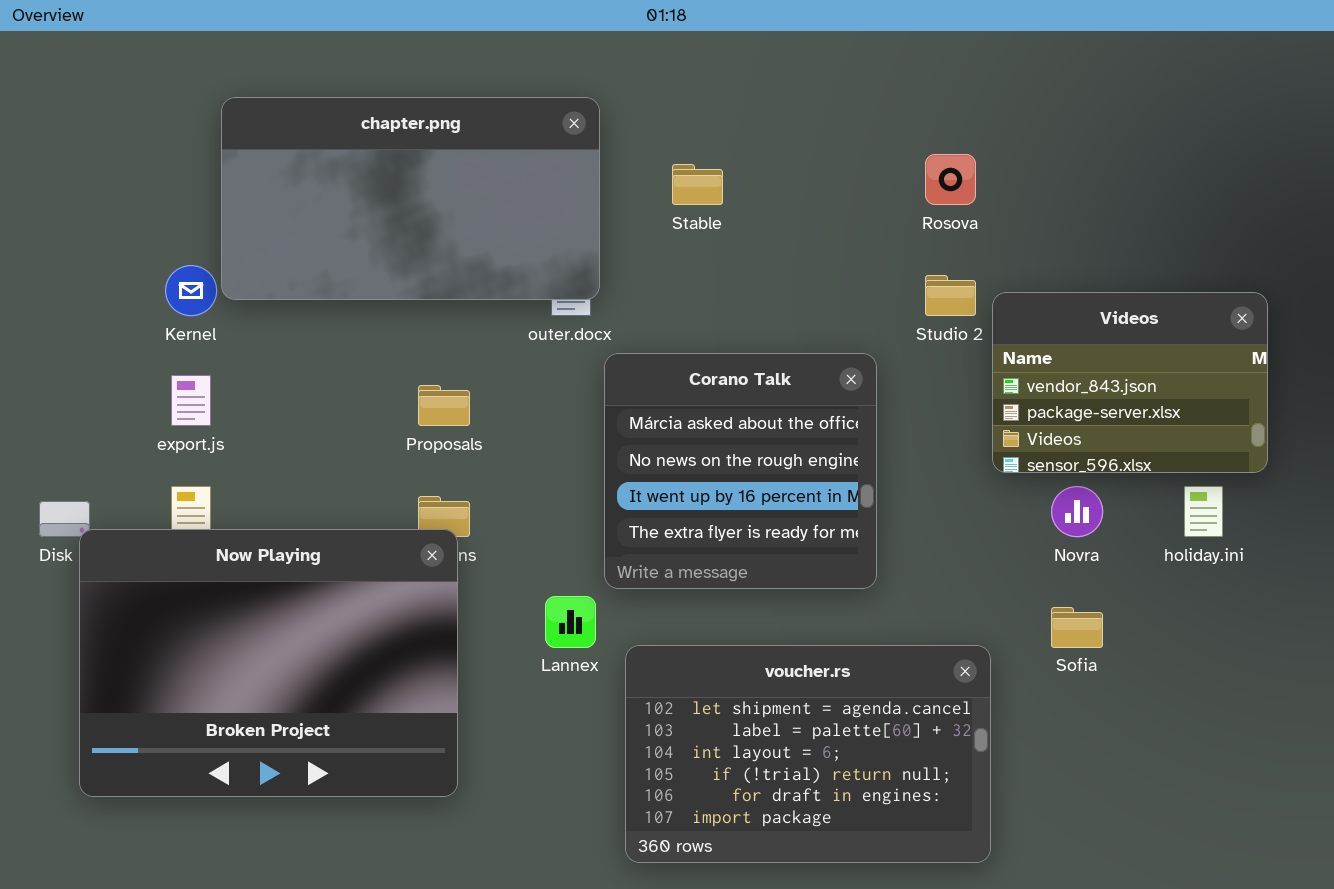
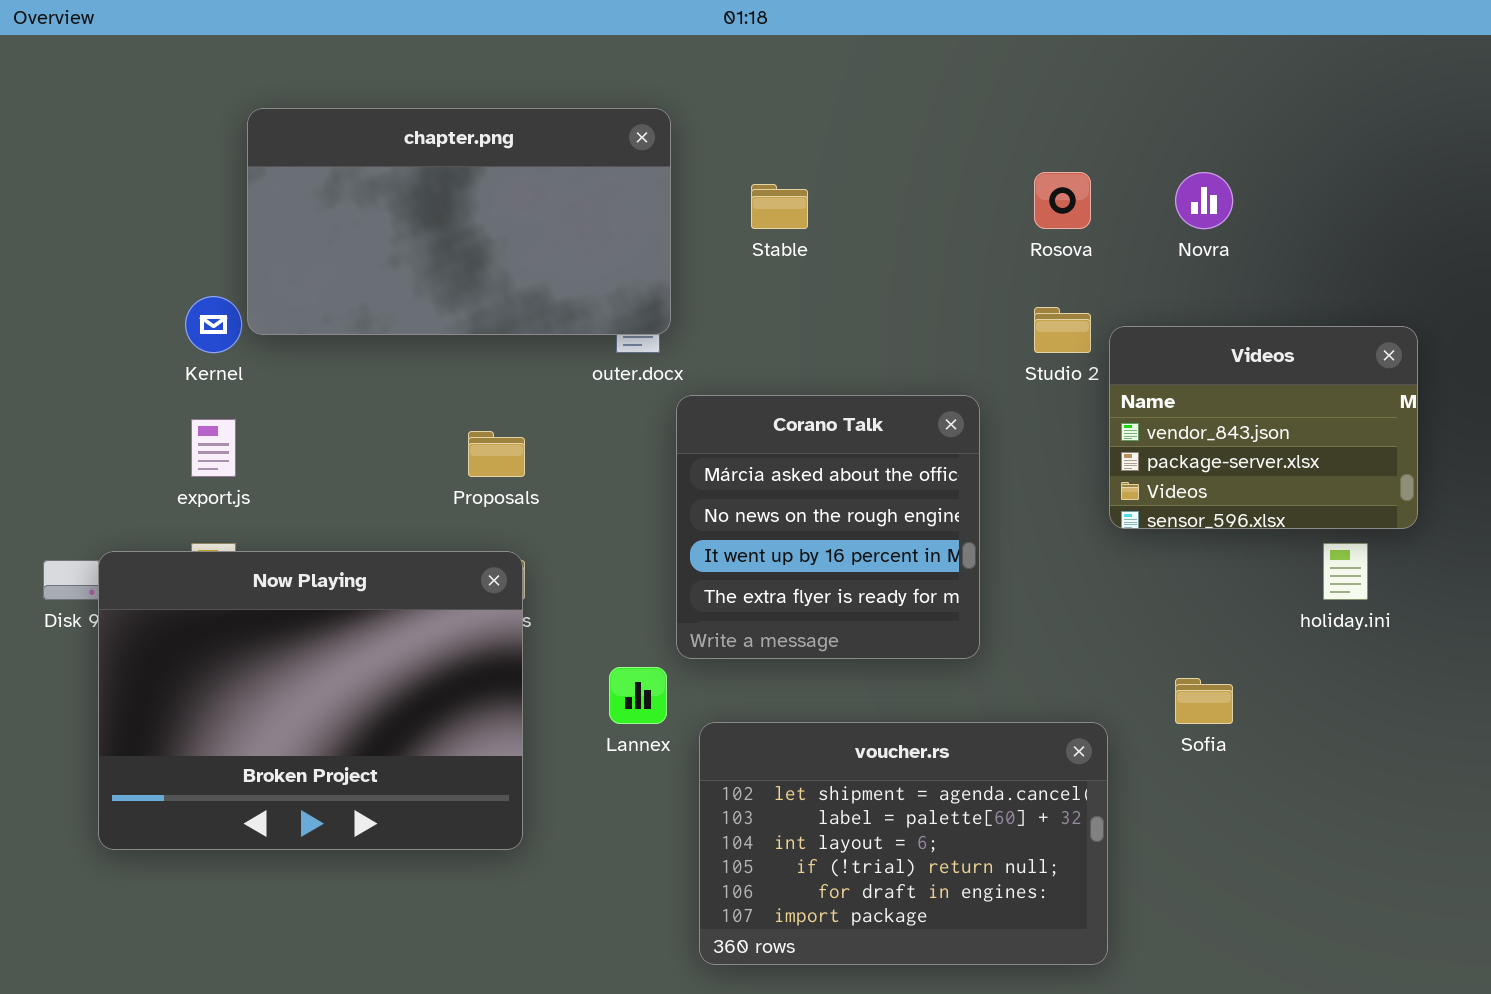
Novra: [1051,486,1103,537] -> [1175,172,1233,229], moved
Now Playing: [79,529,458,797] -> [98,551,523,850], moved

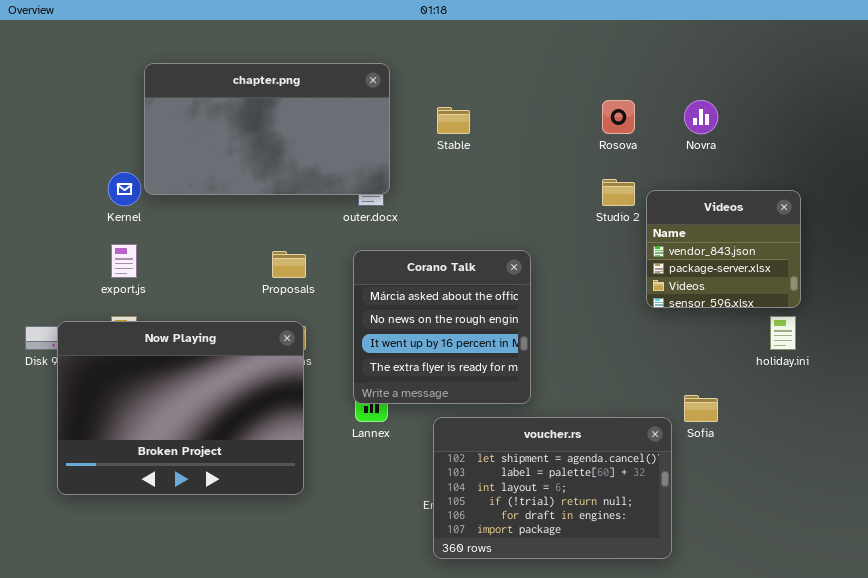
Videos: [1109,326,1418,529] -> [646,190,801,308], resized
Corano Talk: [676,395,980,659] -> [353,250,531,404], moved
voucher.rs: [699,722,1108,965] -> [433,417,672,559], moved

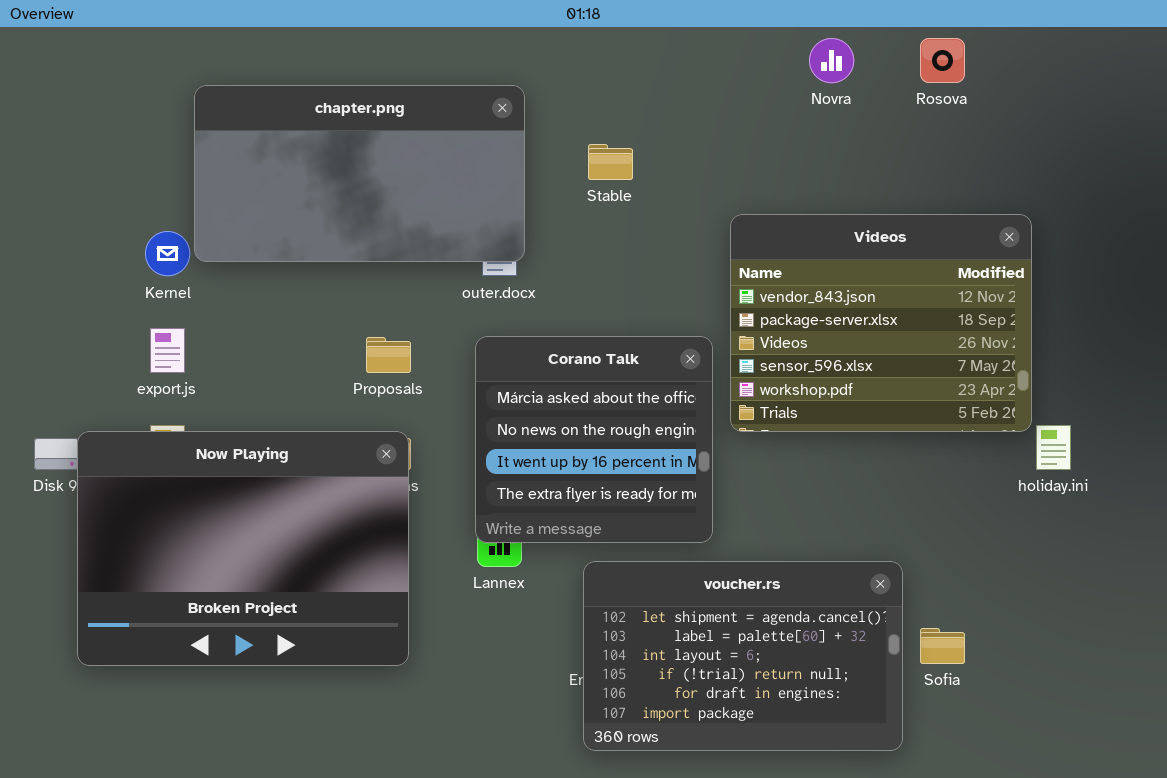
Rosova: [602,100,635,134] -> [920,38,965,83], moved
Novra: [684,100,718,134] -> [809,38,854,83], moved
Videos: [646,190,801,308] -> [730,214,1032,432], moved, resized
Sofia: [684,395,718,422] -> [920,628,965,664], moved

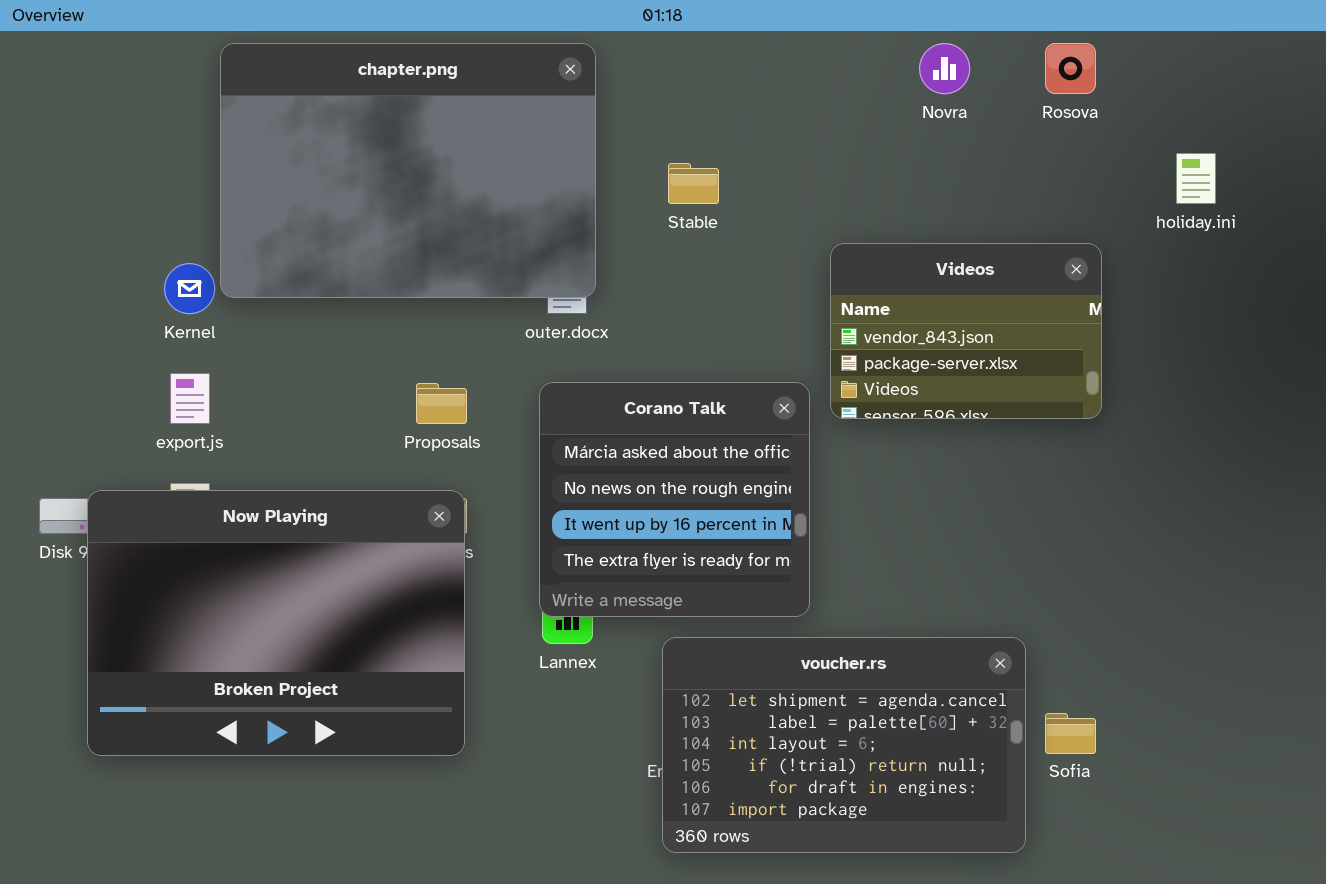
chapter.png: [194,85,525,262] -> [220,43,596,298], resized
Videos: [730,214,1032,432] -> [830,243,1102,419], resized
holiday.ini: [1036,425,1071,470] -> [1176,153,1216,204], moved

